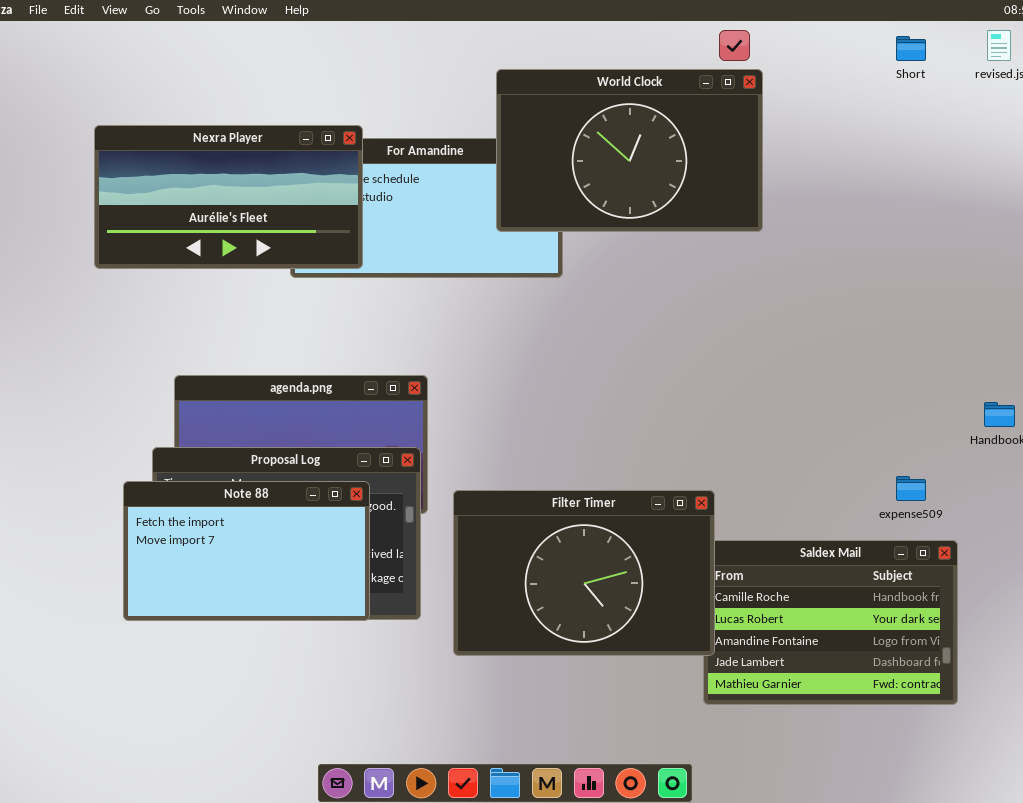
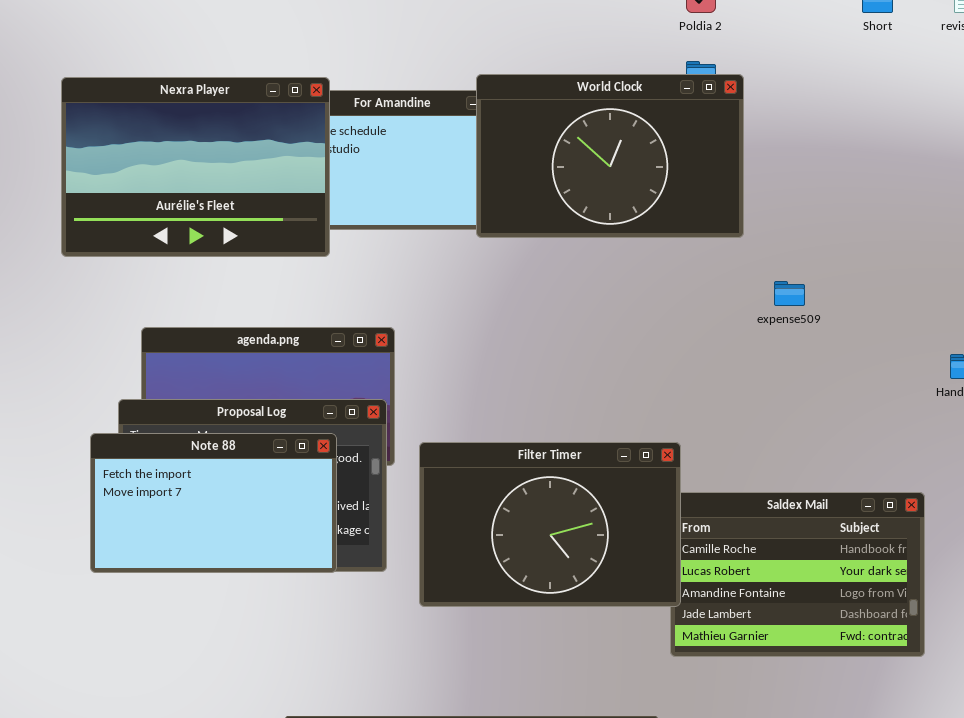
World Clock: [496,69,763,232] -> [476,74,744,238], moved
Nexra Player: [94,125,363,269] -> [61,77,330,257], resized
expense509: [896,476,926,501] -> [774,281,805,306], moved

